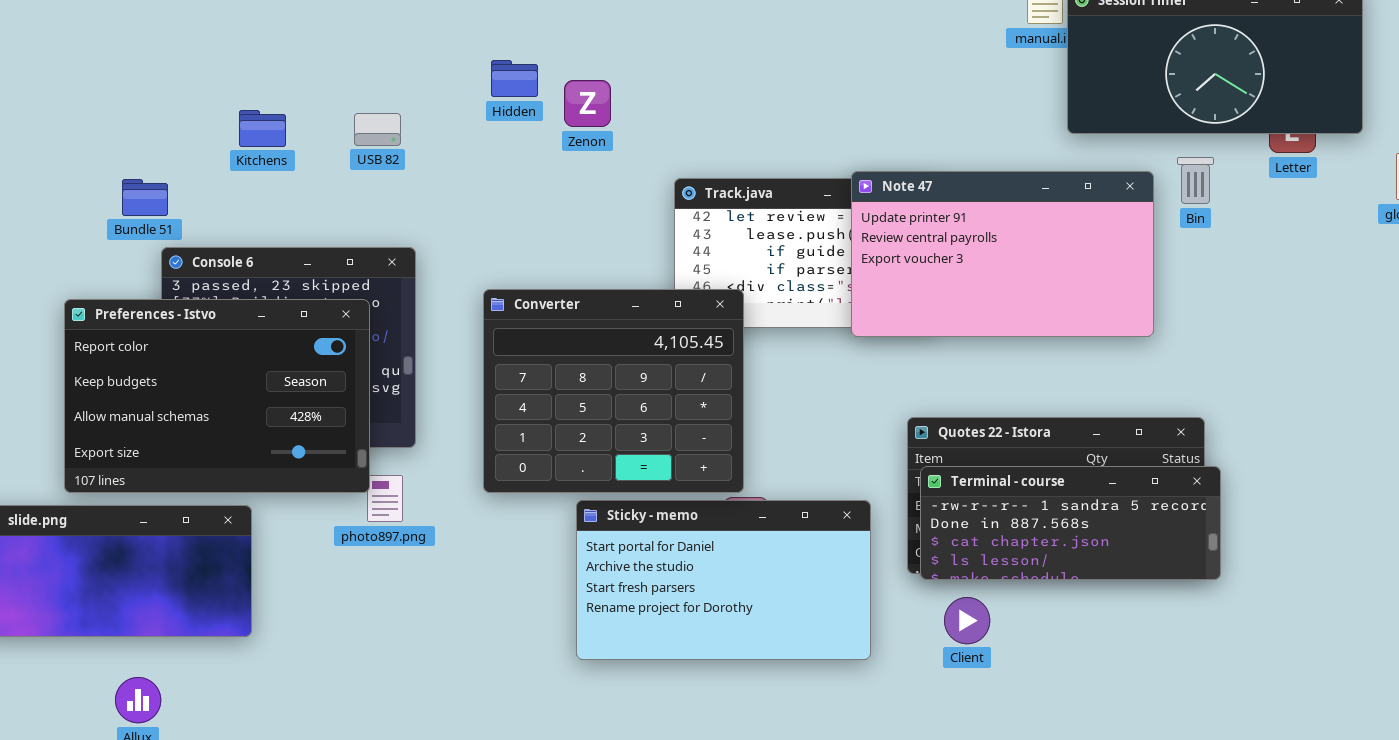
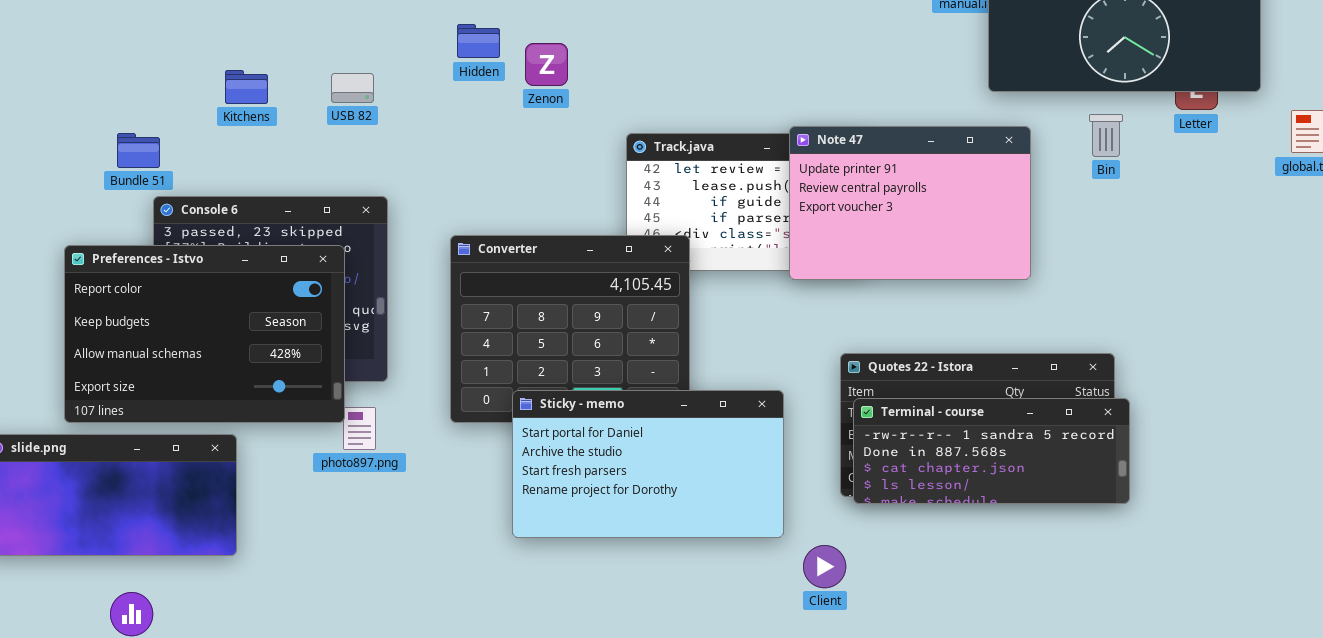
Note 47: [851,171,1154,337] -> [789,126,1031,280], resized
Sticky - memo: [576,500,871,660] -> [512,390,784,538], moved
Client: [944,597,990,644] -> [803,545,846,588], moved

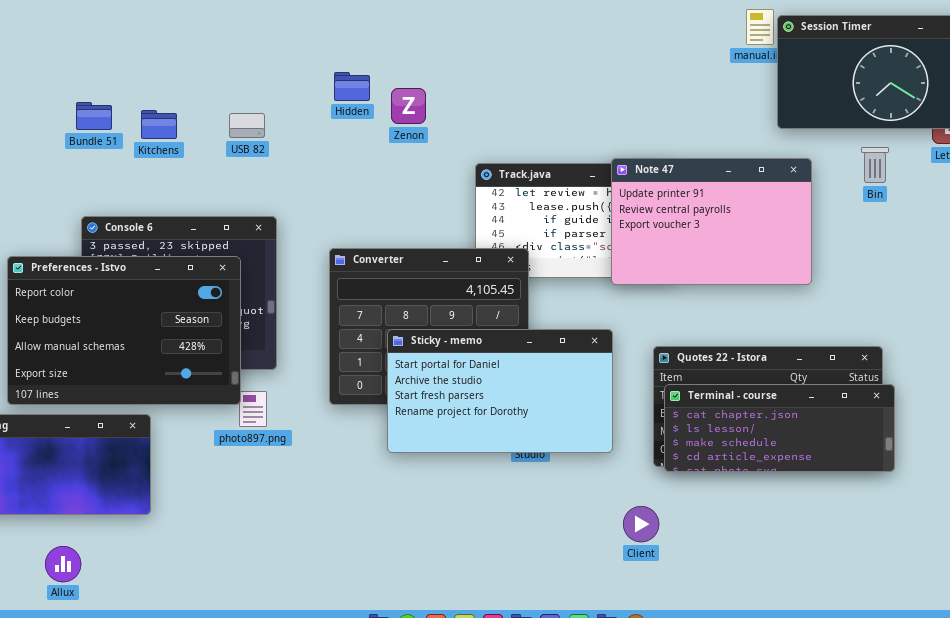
Bundle 51: [117,133,160,168] -> [76,102,112,130], moved
Sticky - memo: [512,390,784,538] -> [387,329,613,453], moved
Terminal - course: [853,398,1130,504] -> [664,384,895,472], scrolled down 2 rows

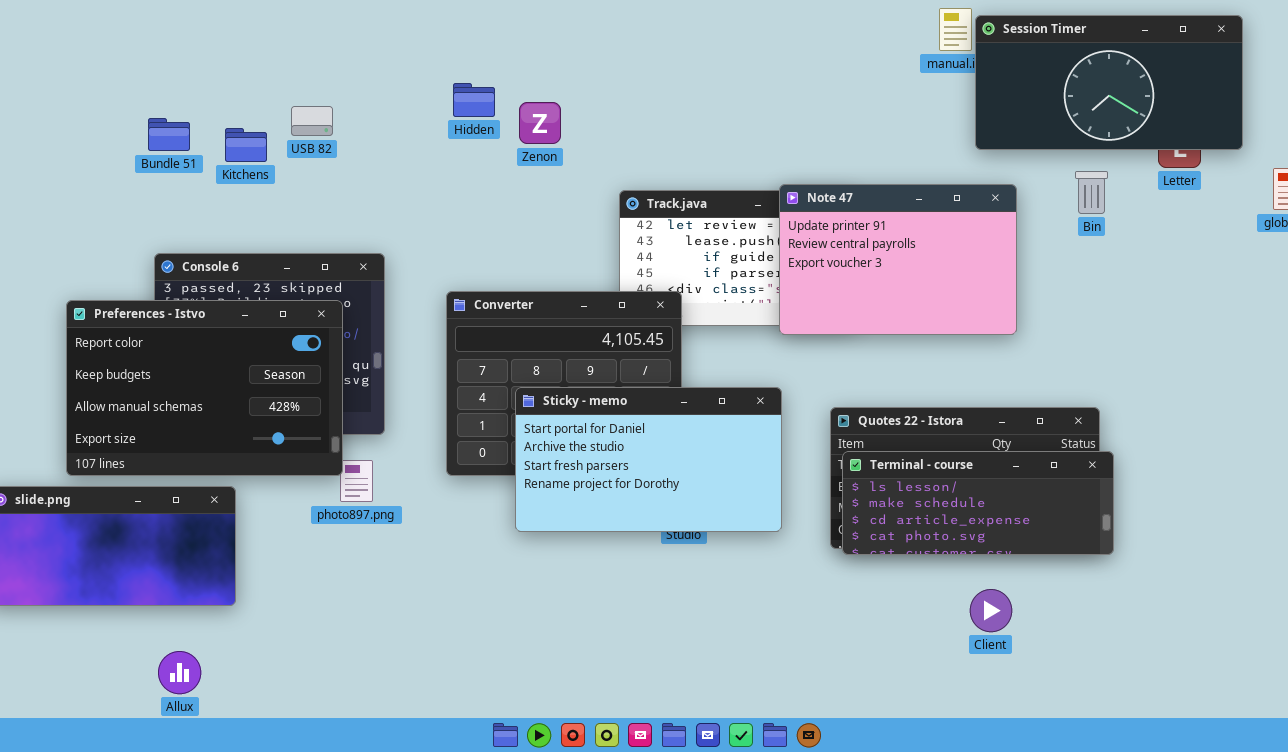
USB 82: [229,113,265,138] -> [291,106,333,136], moved
Terminal - course: [664,384,895,472] -> [842,451,1114,555], scrolled down 1 row
Client: [623,506,659,542] -> [970,589,1012,632], moved
Allux: [45,546,81,582] -> [158,651,201,694], moved

